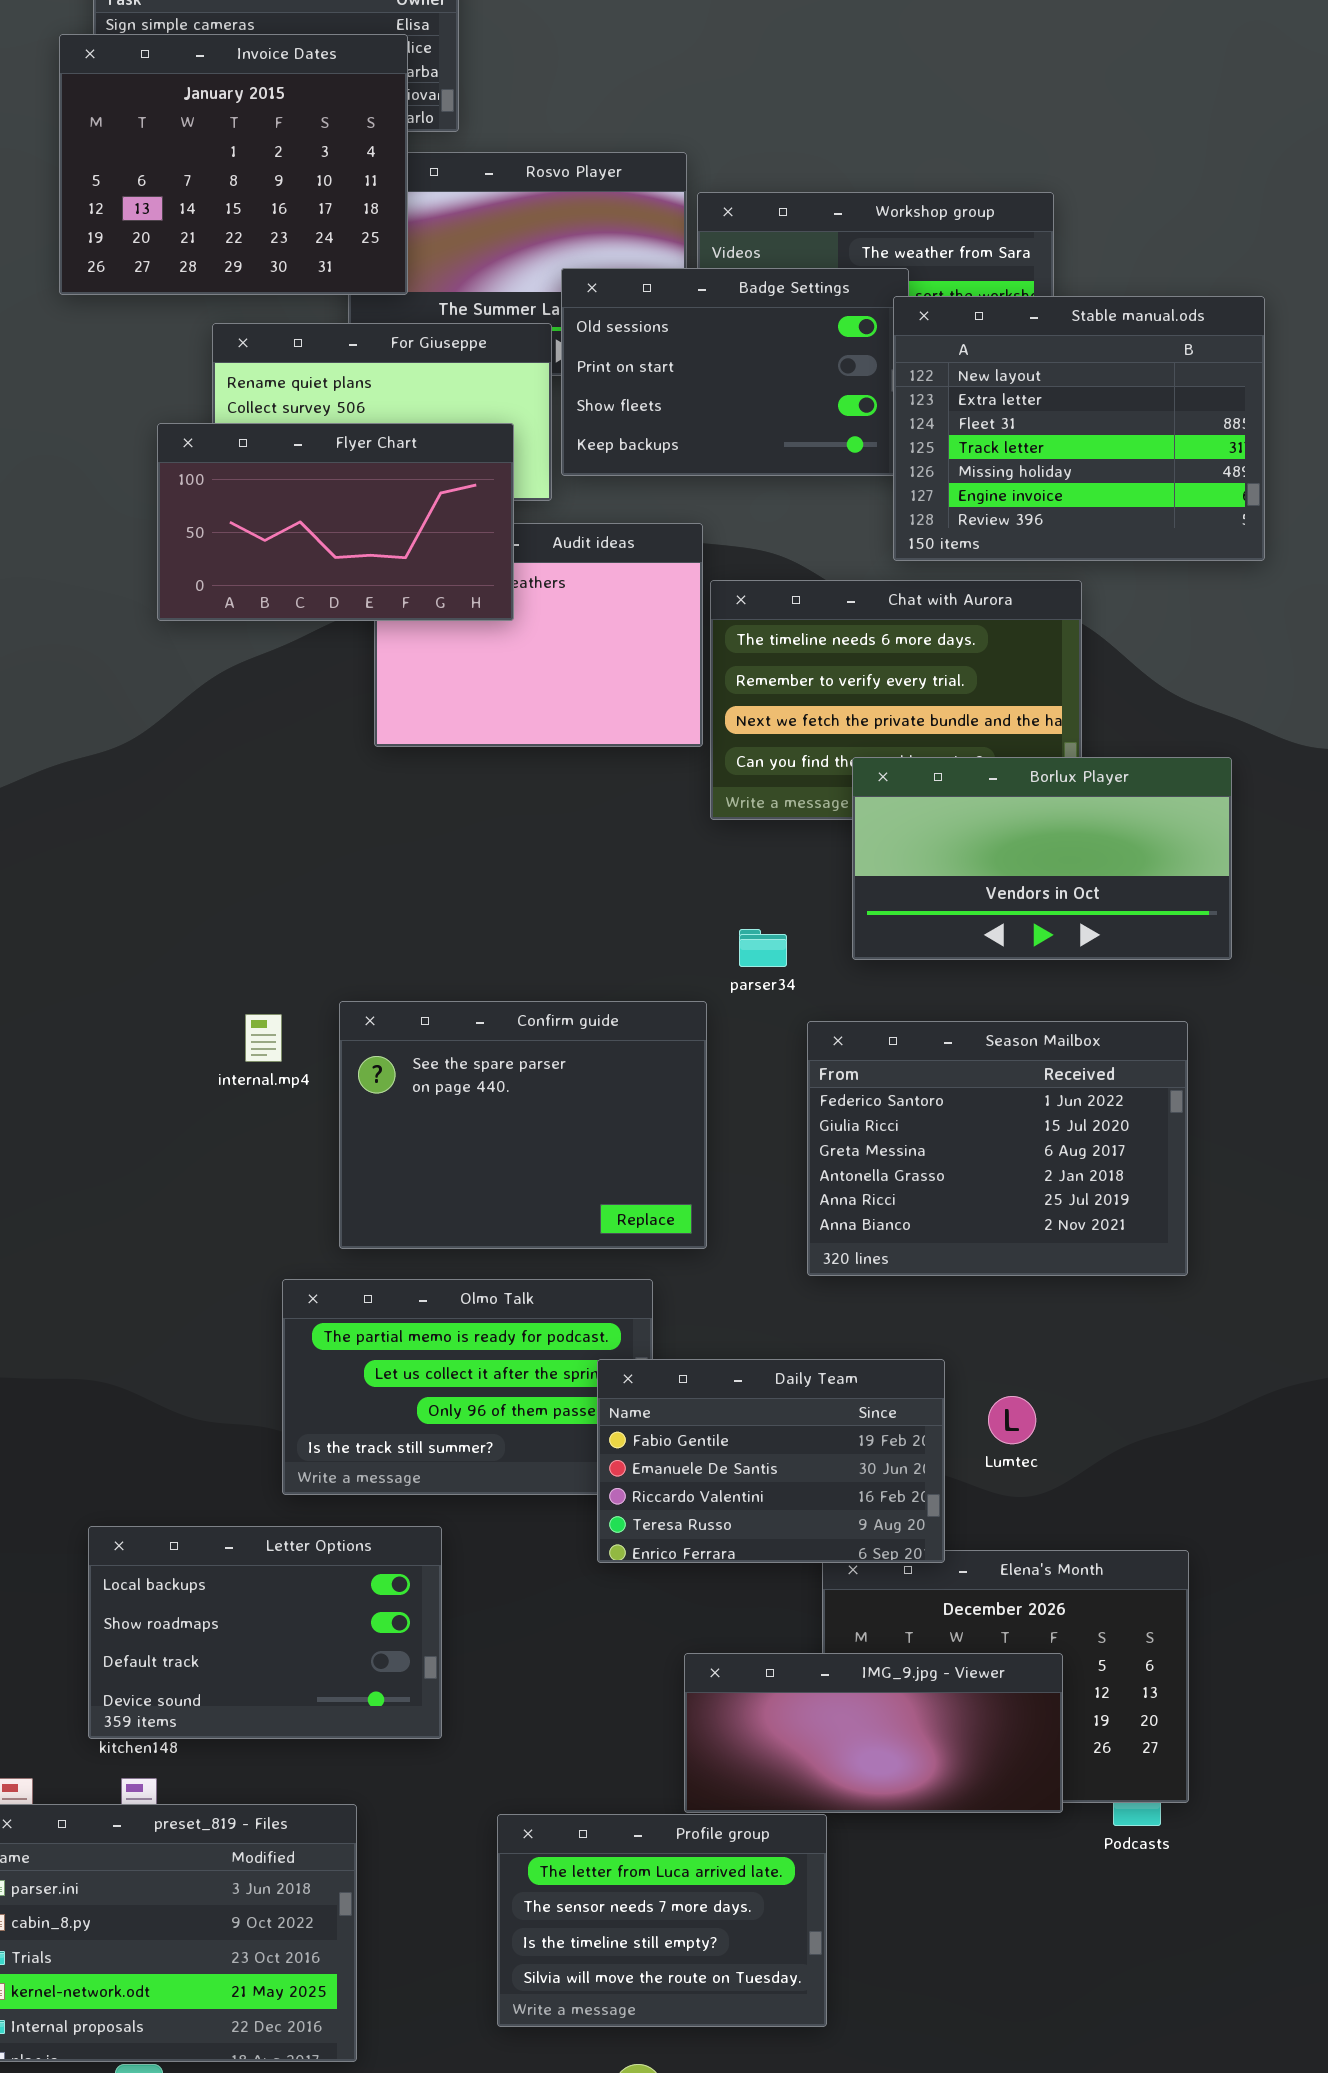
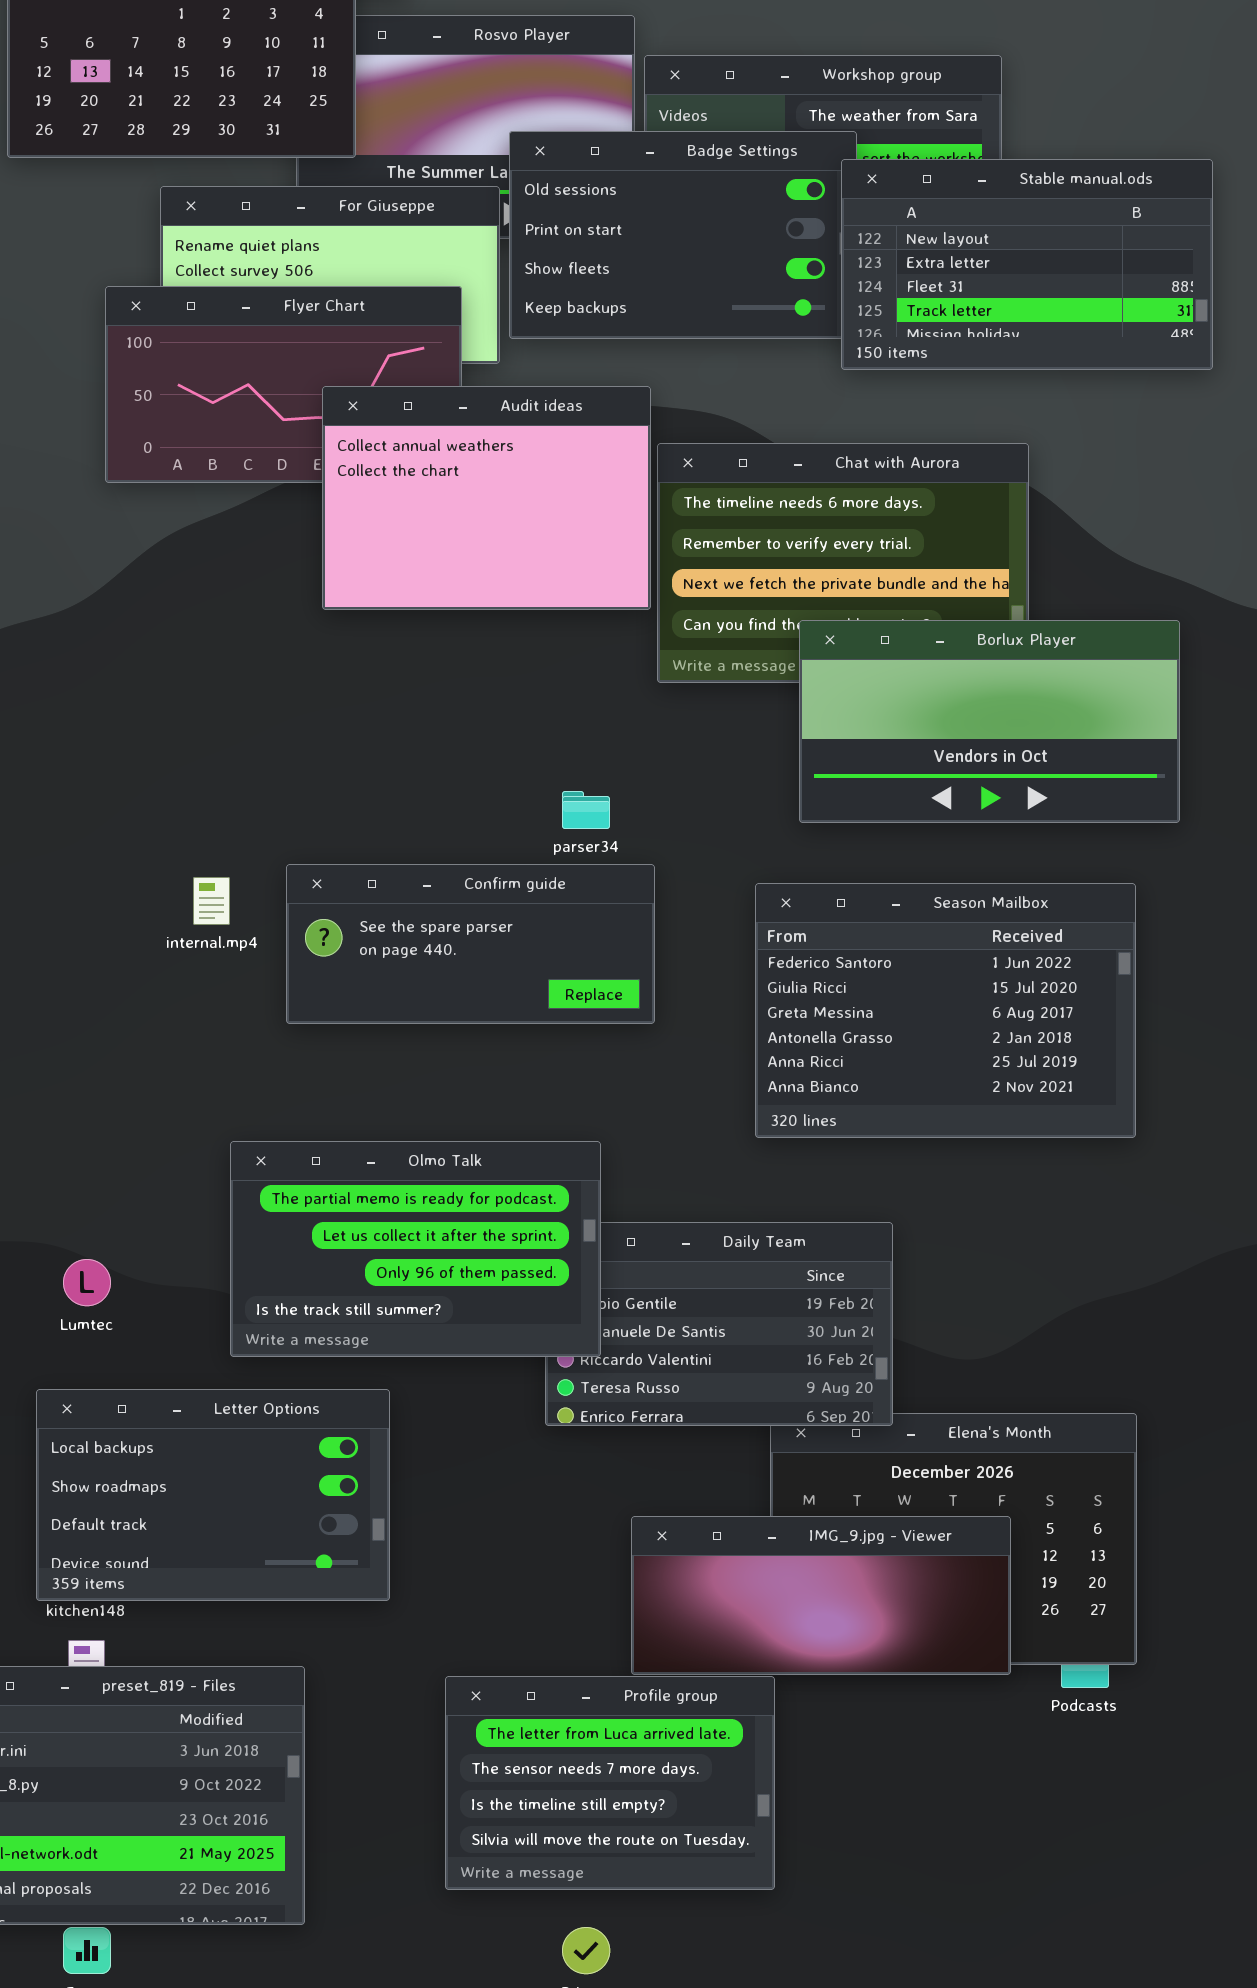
Stable manual.ods: [893,296,1265,561] -> [841,159,1213,370], resized
Audit ideas: [374,523,703,747] -> [322,386,651,610], raised
parser34: [739,929,787,967] -> [562,791,610,829], moved
Confirm guide: [339,1001,707,1249] -> [286,864,655,1024], resized
Olmo Talk: [282,1279,653,1495] -> [230,1141,601,1357], raised
Lumtec: [988,1396,1036,1444] -> [63,1259,111,1306], moved

